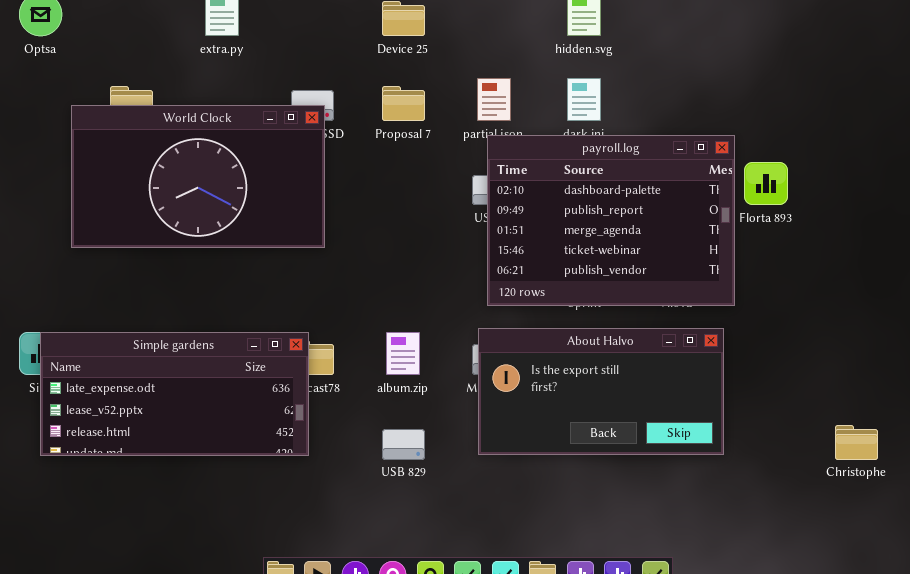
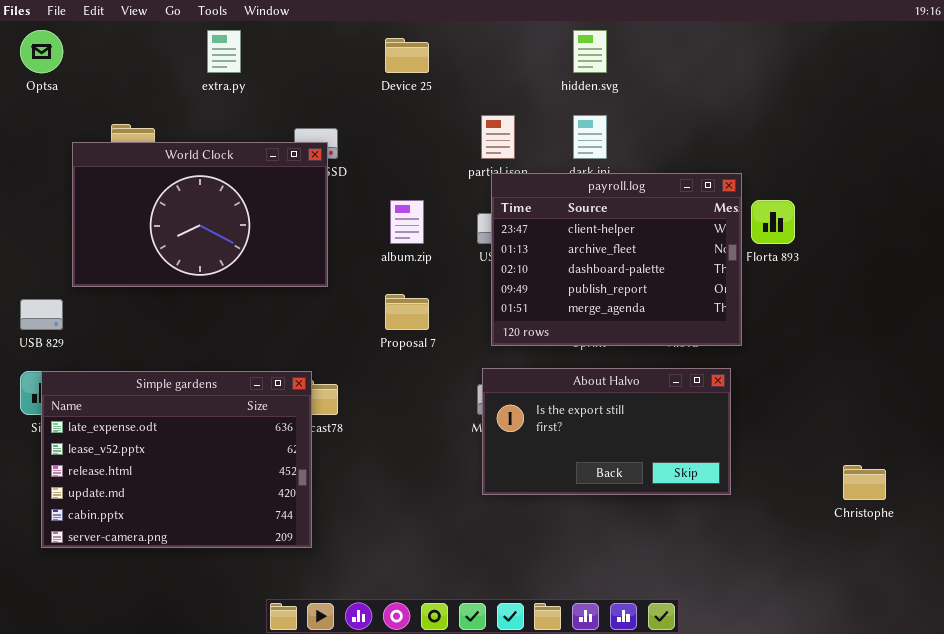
Proposal 7: [382,86,425,121] -> [385,294,429,330], moved
payroll.log: [487,135,735,306] -> [491,173,742,346], scrolled up 2 rows
Simple gardens: [40,332,309,456] -> [41,371,312,548], resized
album.zip: [386,332,420,375] -> [390,200,424,244], moved
USB 829: [382,429,425,460] -> [20,299,63,330], moved

